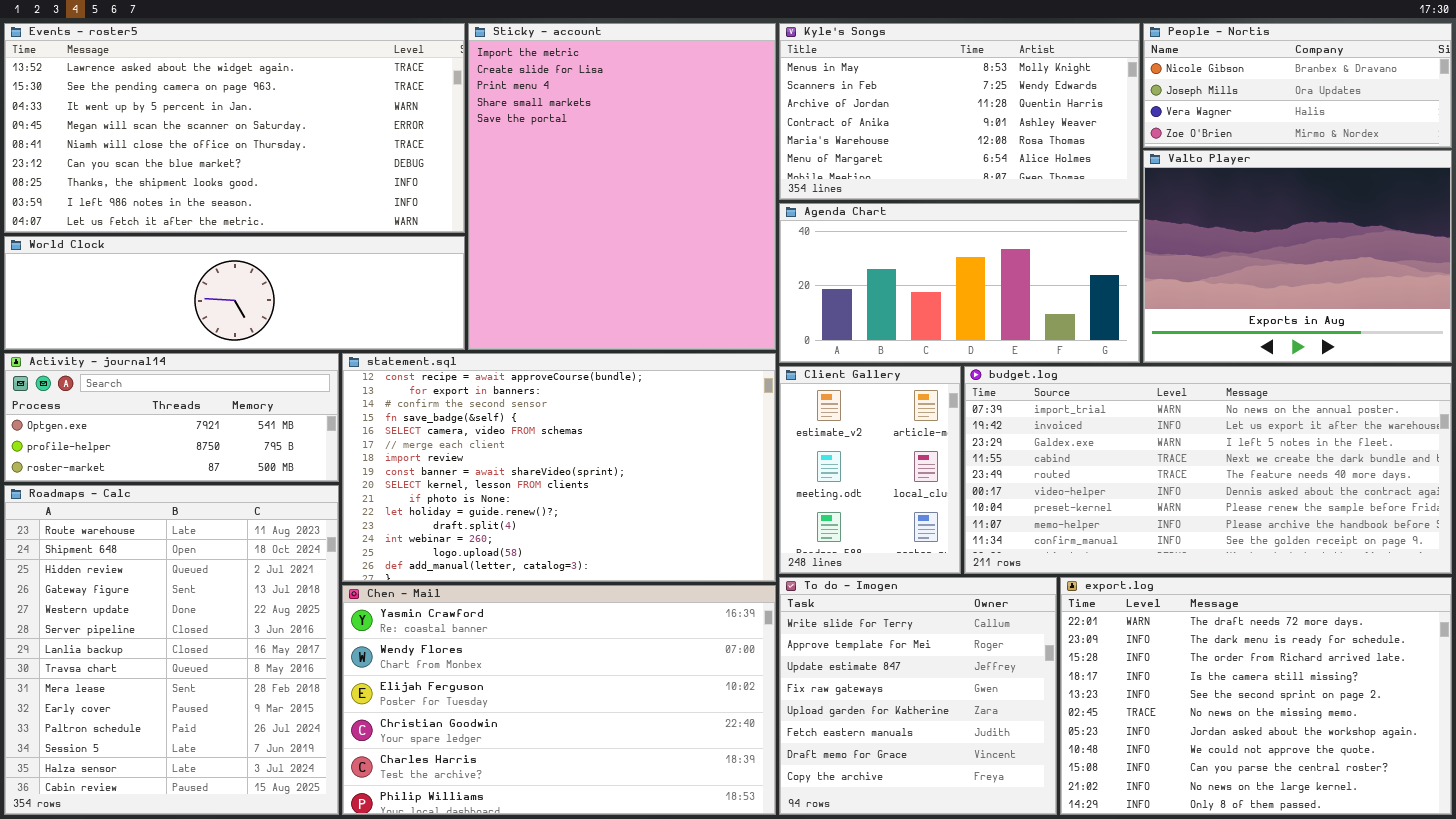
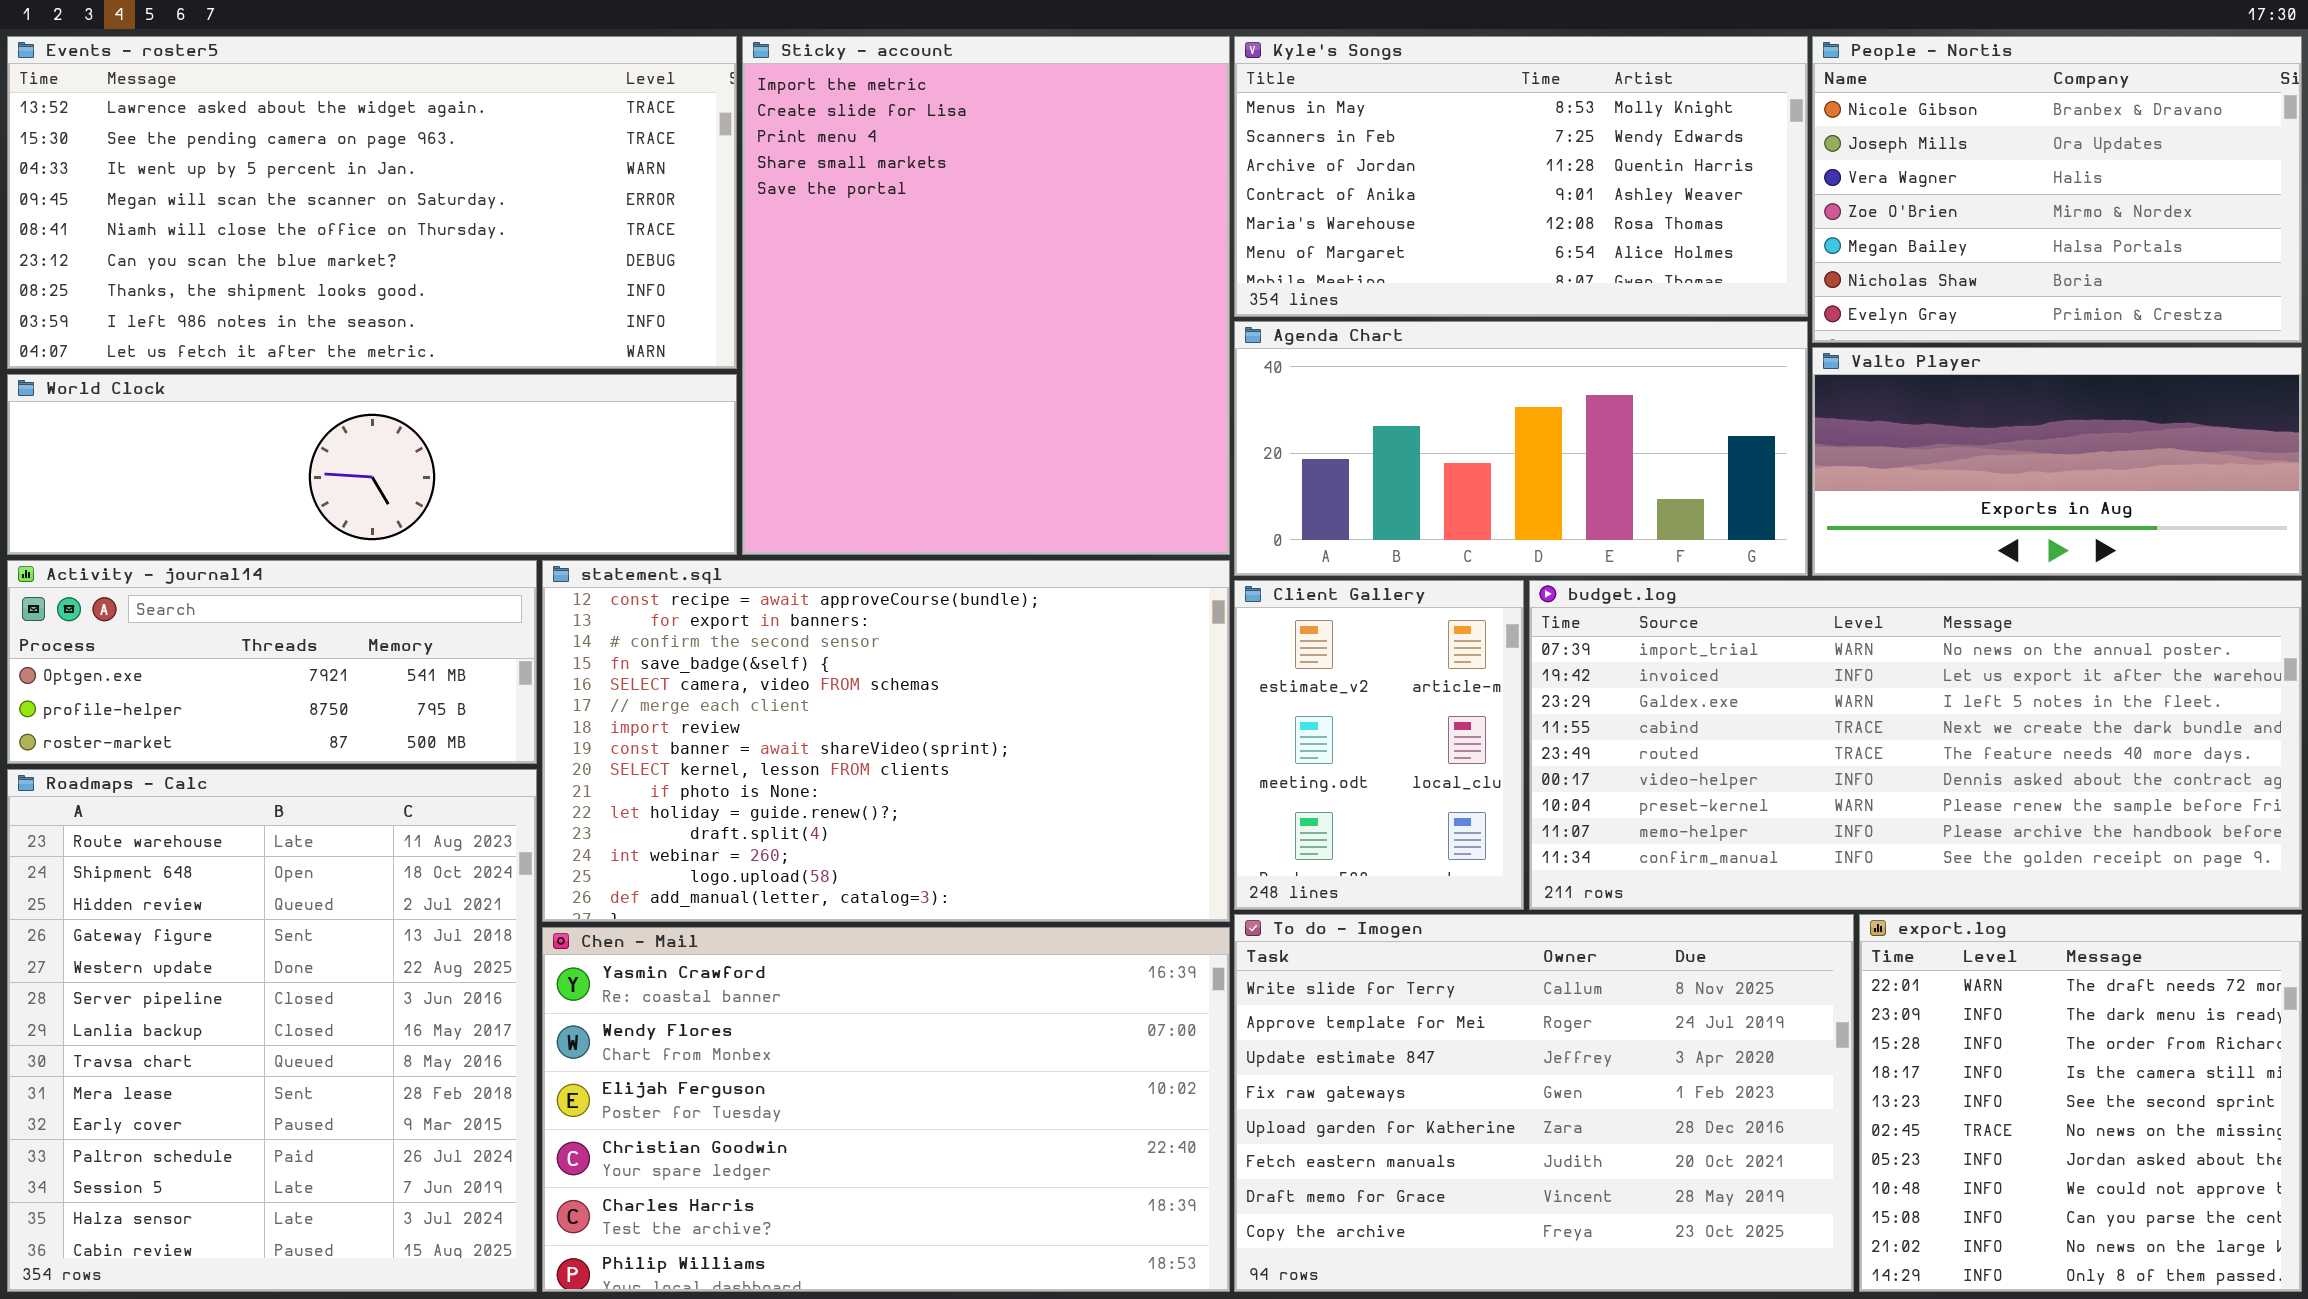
People - Nortis: [1143,23,1452,148] -> [1812,36,2302,343], resized
Valto Player: [1143,150,1452,363] -> [1812,347,2302,576], resized
To do - Imogen: [779,577,1057,815] -> [1234,914,1854,1292], resized
export.log: [1060,577,1452,815] -> [1859,914,2302,1292], resized

